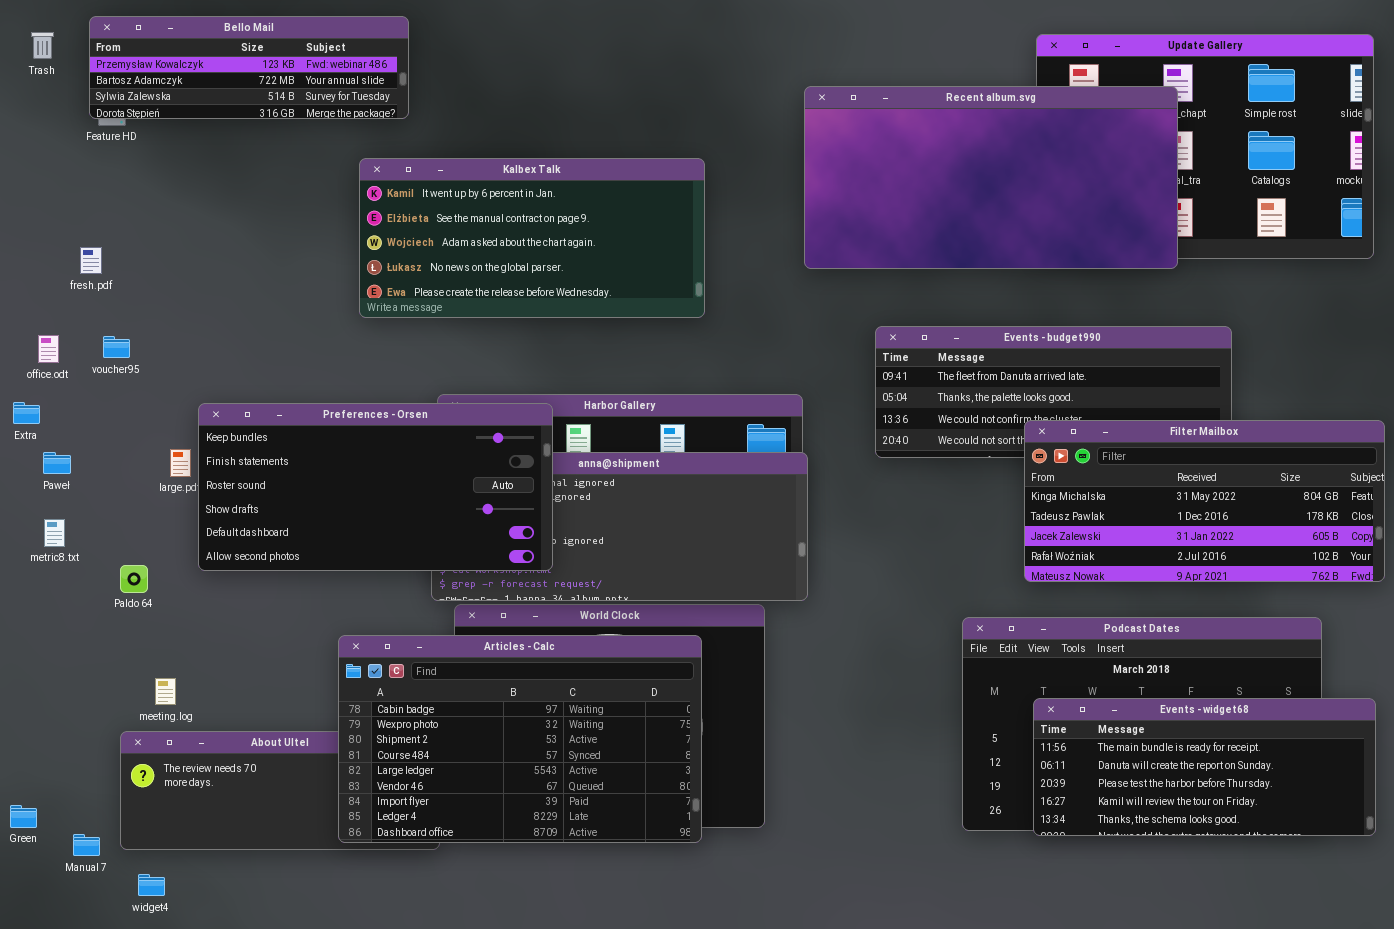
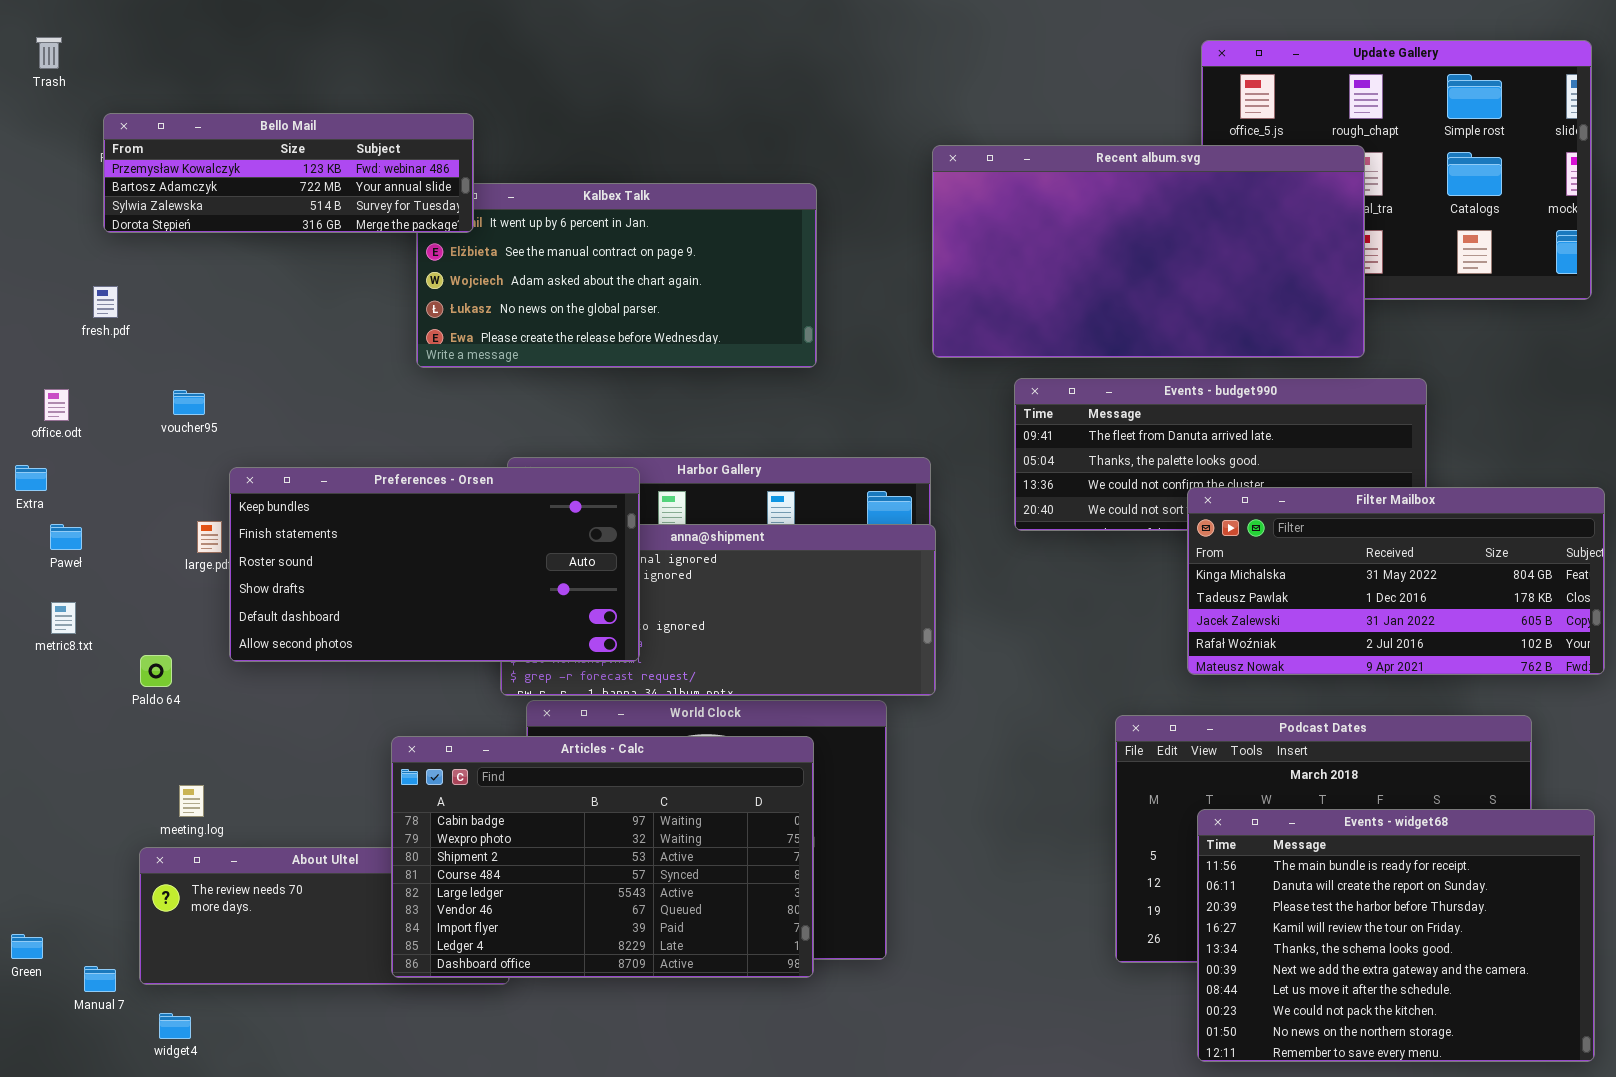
Bello Mail: [89,16,409,119] -> [103,113,474,233], moved
Recent album.svg: [804,86,1178,269] -> [932,145,1365,358], moved
voucher95: [103,336,130,358] -> [173,390,205,415], moved
Events - widget68: [1033,698,1376,836] -> [1197,809,1595,1062], resized

